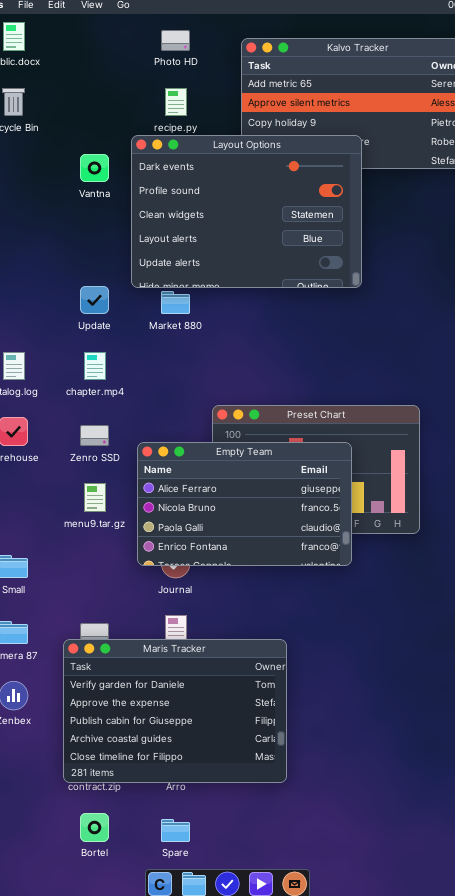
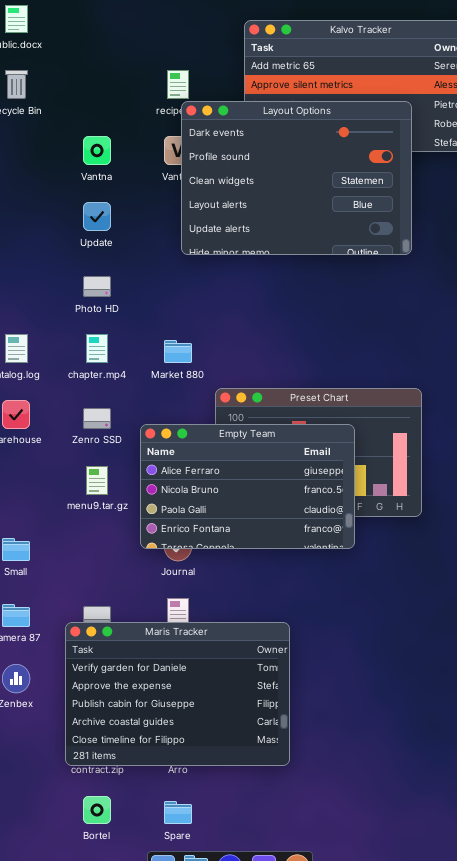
Photo HD: [161,30,190,51] -> [83,276,111,297], moved
Layout Options: [131,135,362,288] -> [181,101,412,255], moved
Update: [80,286,109,314] -> [83,202,111,231], moved
Market 880: [161,291,190,314] -> [164,340,192,363], moved

